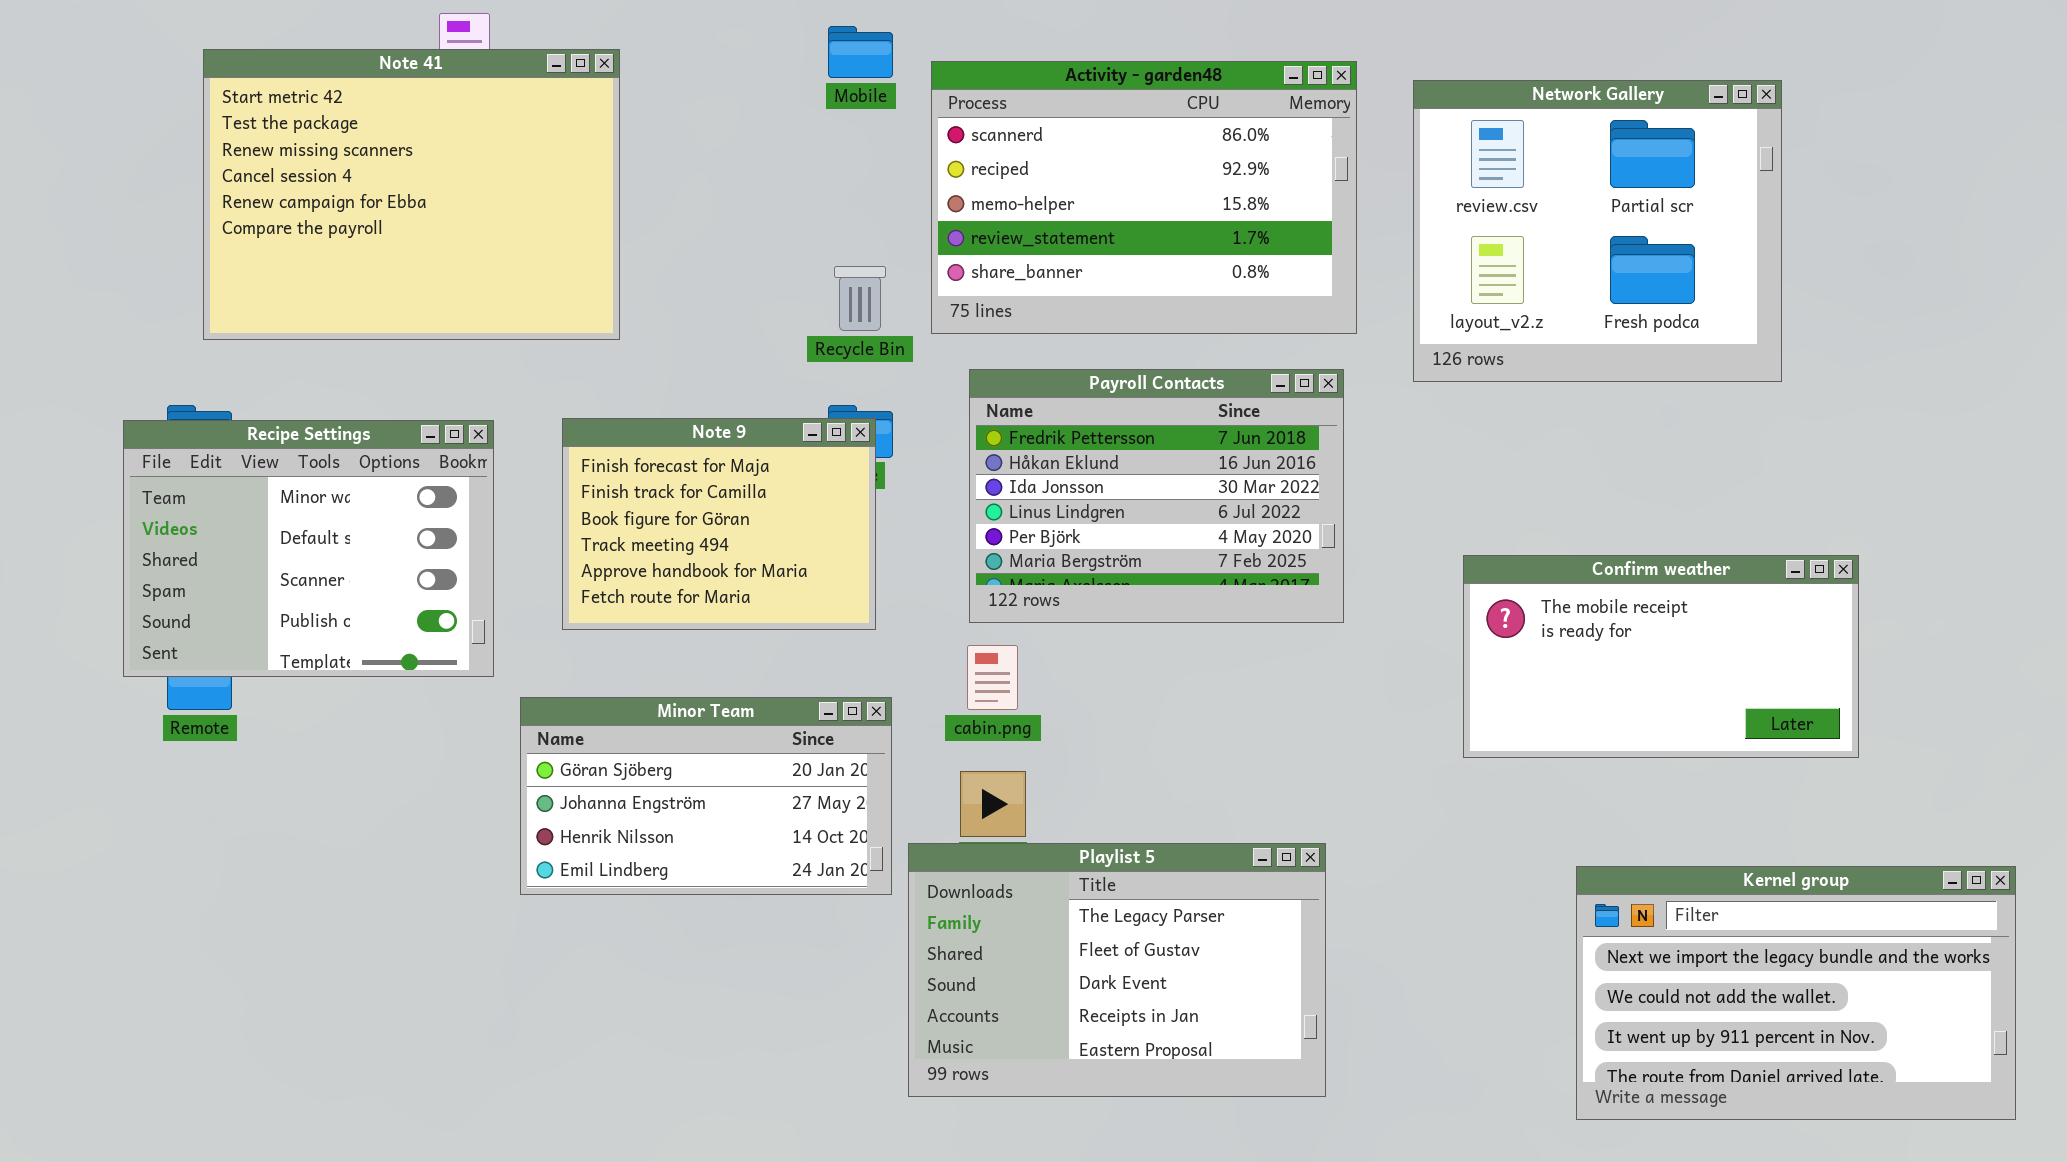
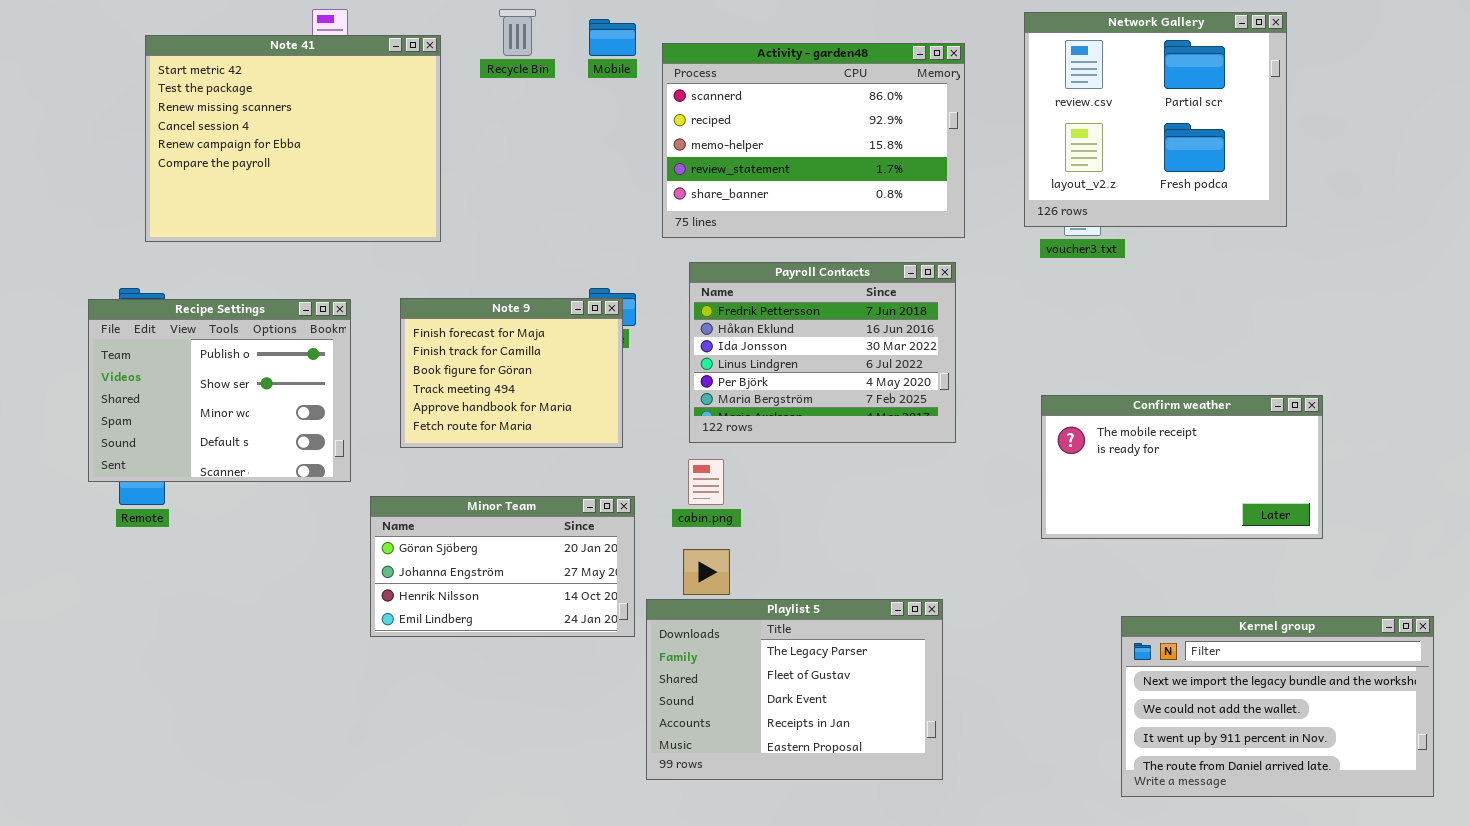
Network Gallery: [1413,80,1782,382] -> [1024,12,1287,227], moved
Recycle Bin: [834,266,886,331] -> [499,9,536,56], moved
Recipe Settings: [123,420,494,677] -> [88,299,351,482], scrolled up 2 rows

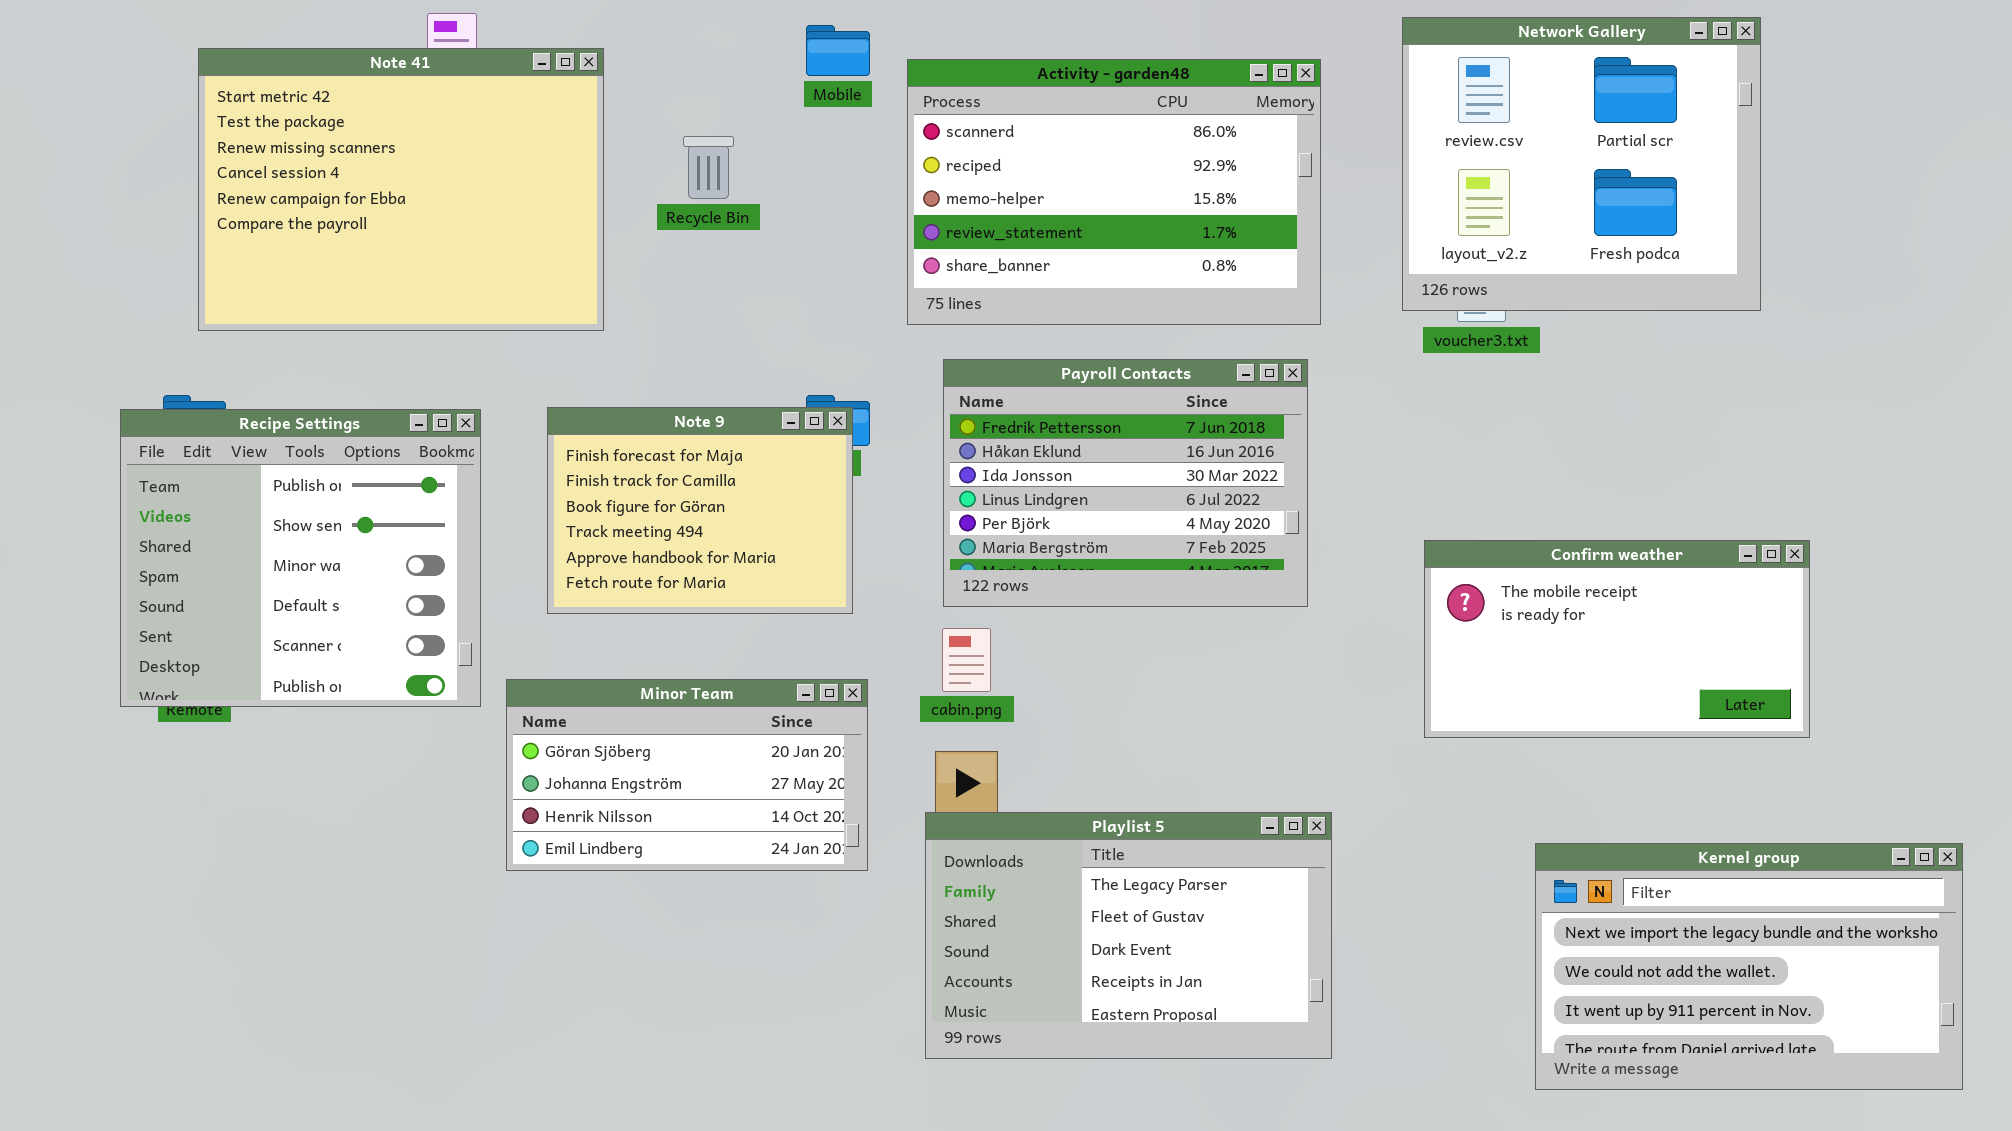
Recycle Bin: [499,9,536,56] -> [683,136,734,199], moved
Recipe Settings: [88,299,351,482] -> [120,409,481,707], resized
Playlist 5: [646,599,943,780] -> [925,812,1332,1059], moved

